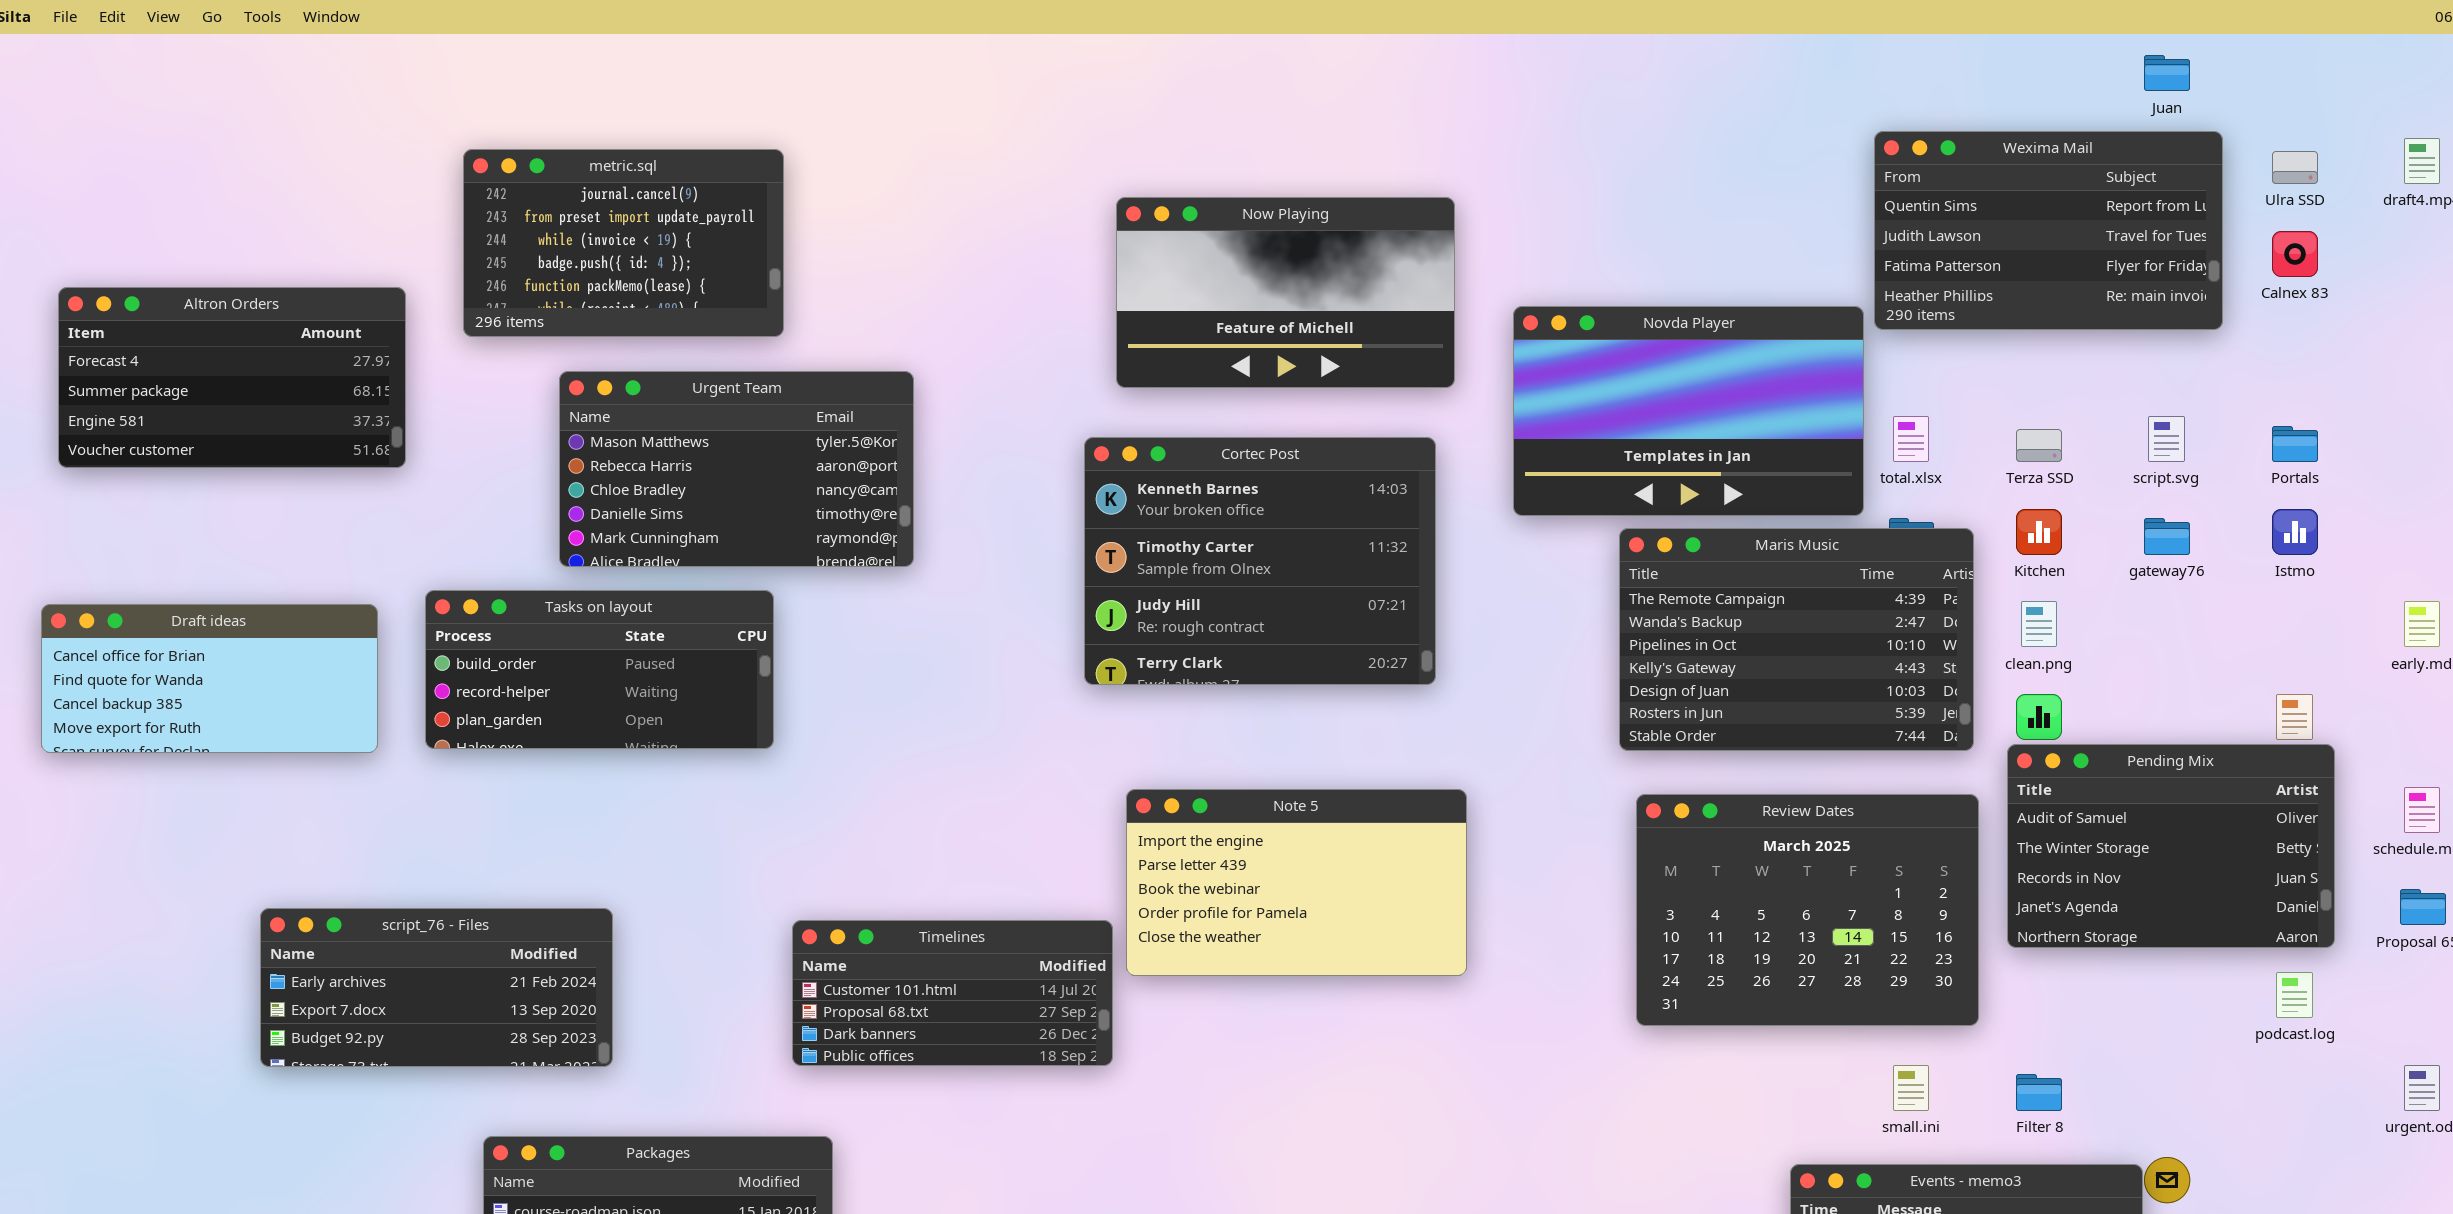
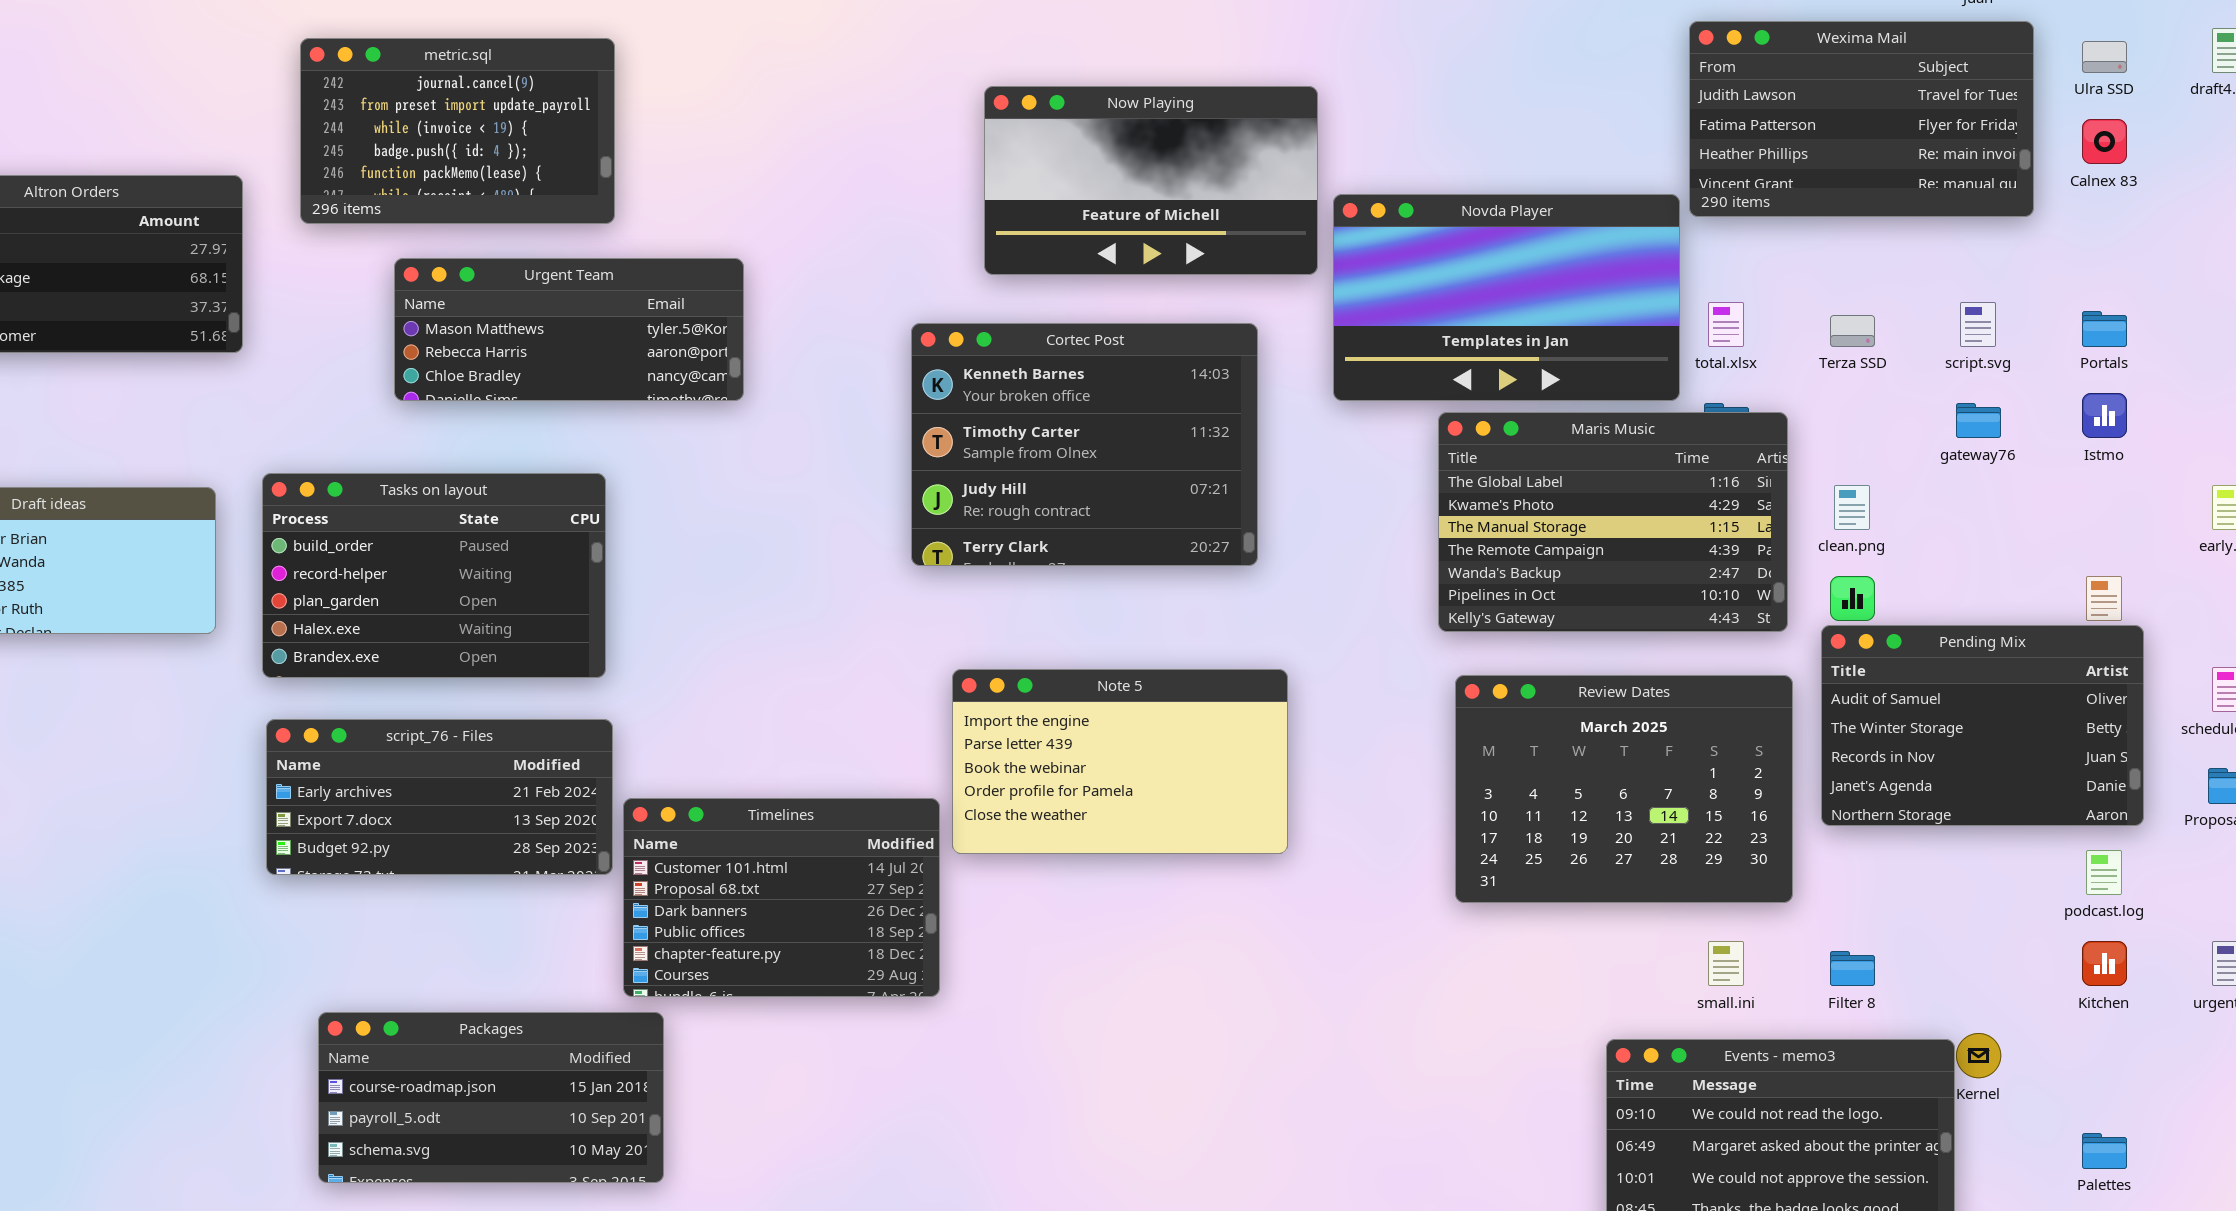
Wexima Mail: [1874,131,2223,330] -> [1689,21,2034,217], scrolled down 1 row
Now Playing: [1116,197,1455,388] -> [984,86,1318,275], moved
Urgent Team: [559,371,914,567] -> [394,258,744,401], resized
Kitchen: [2016,509,2062,555] -> [2082,941,2127,986], moved
Maris Music: [1619,528,1974,751] -> [1438,412,1788,632], scrolled up 3 rows
Tasks on layout: [425,590,774,749] -> [262,473,606,678], resized
script_76 - Files: [260,908,613,1067] -> [266,719,613,875], moved
Timelines: [792,920,1113,1066] -> [623,798,940,997], resized

